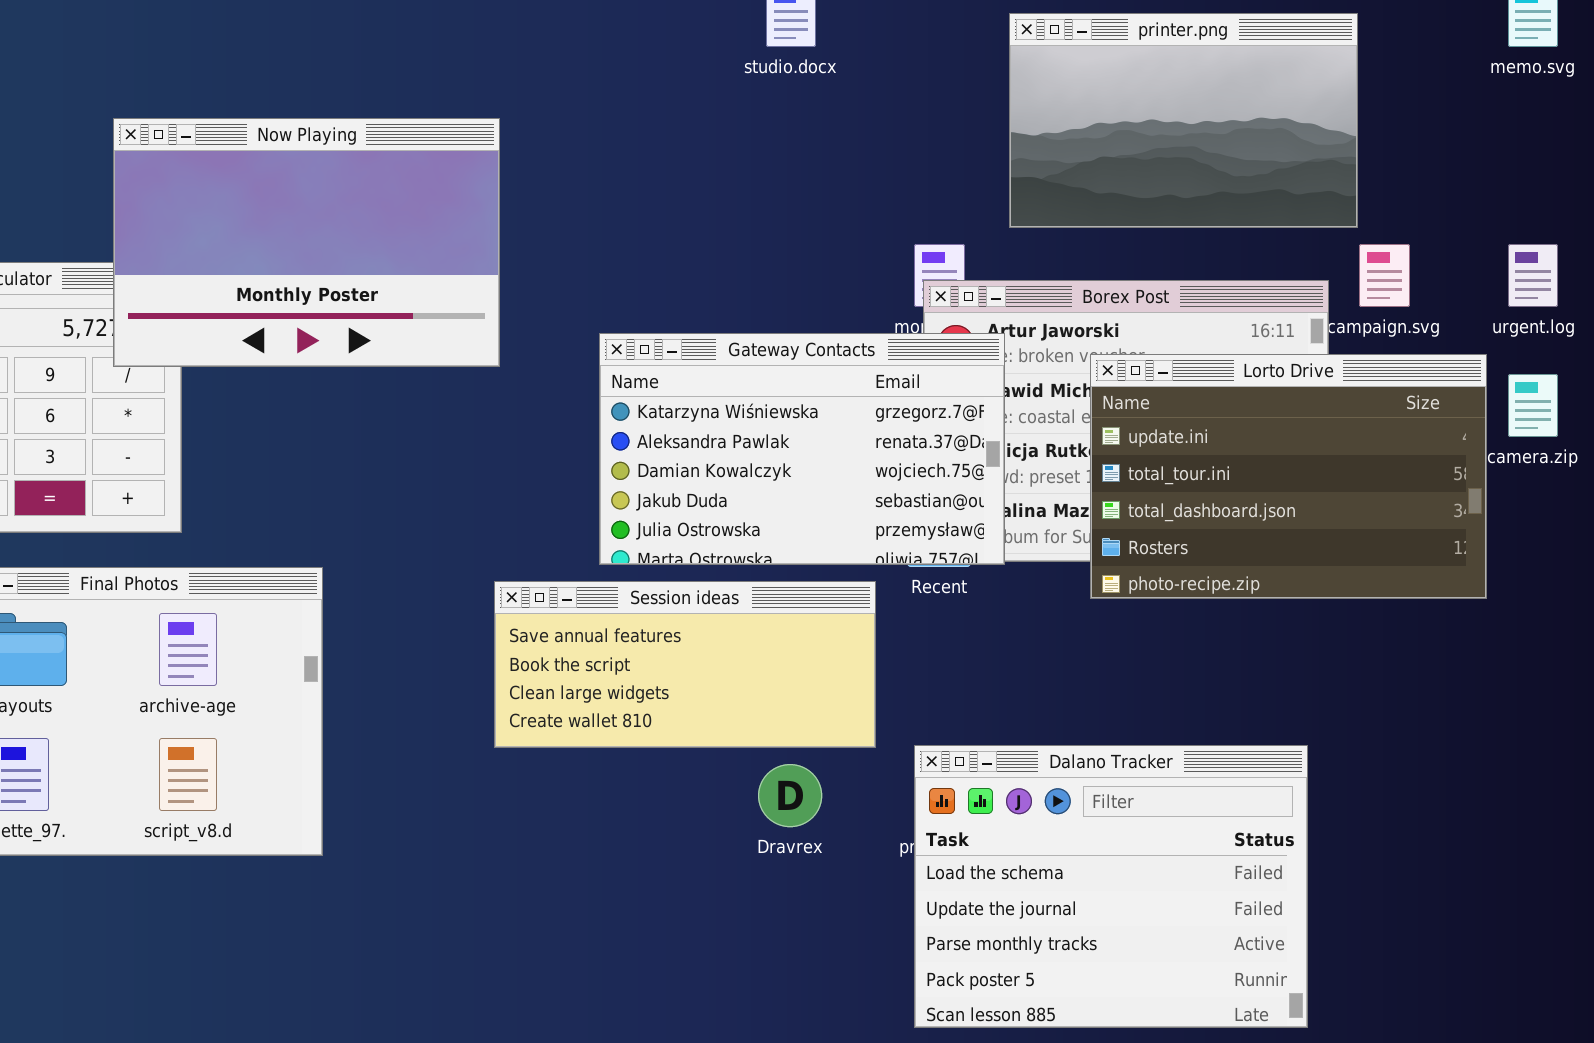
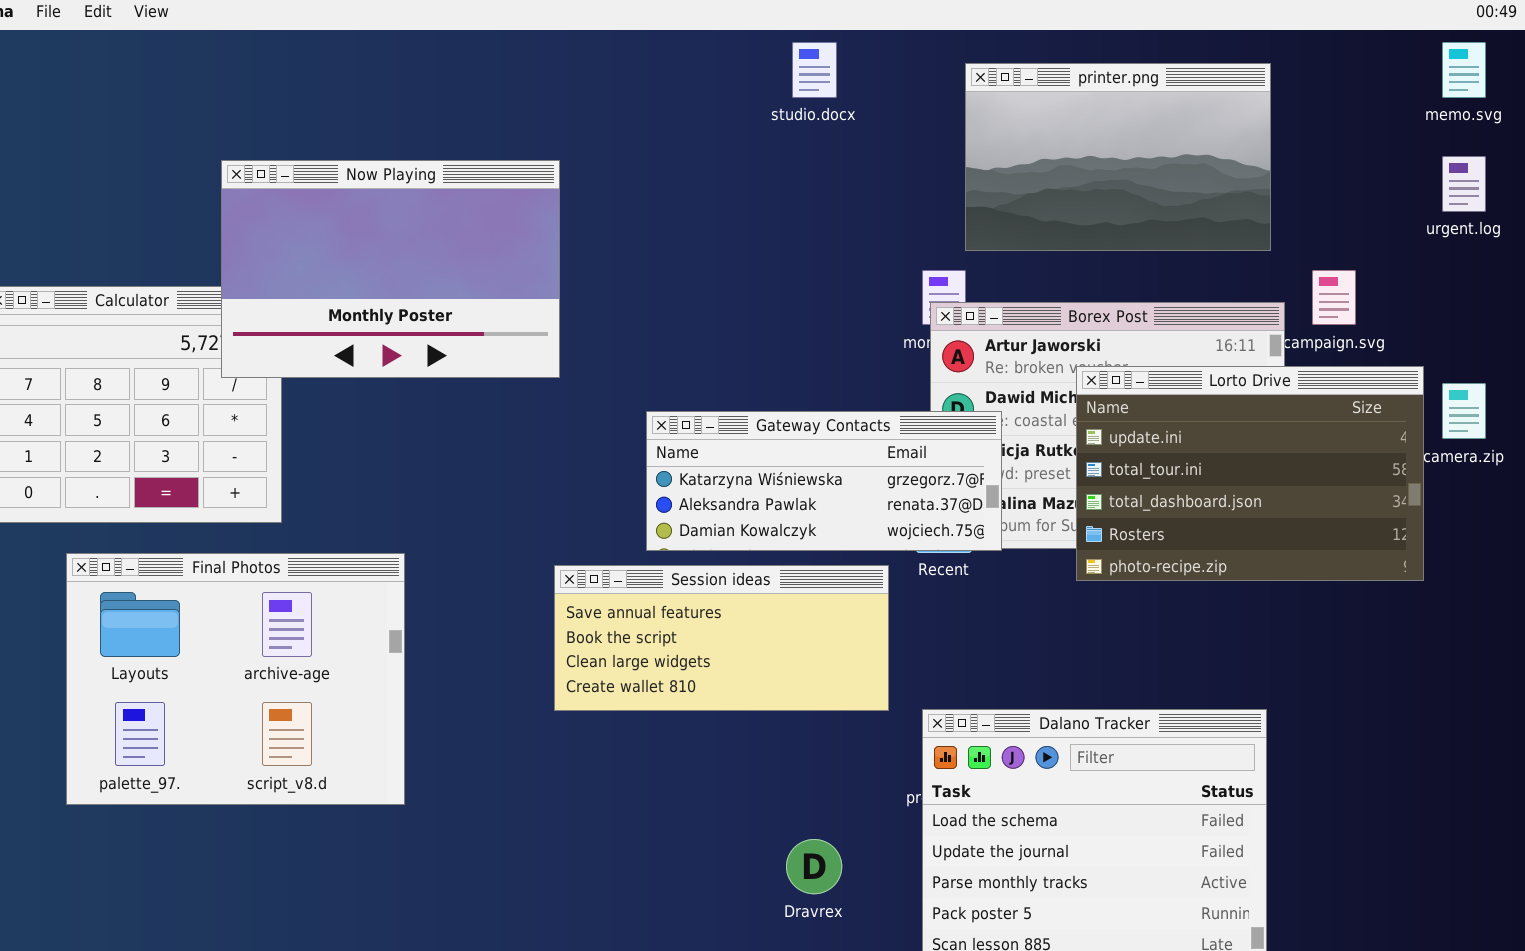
printer.png: [1009,13,1358,228] -> [965,63,1271,251], moved
urgent.log: [1508,244,1558,307] -> [1442,156,1486,212], moved
Gateway Contacts: [599,333,1005,565] -> [646,411,1002,551], resized
Dravrex: [758,764,822,827] -> [786,839,842,894], moved

